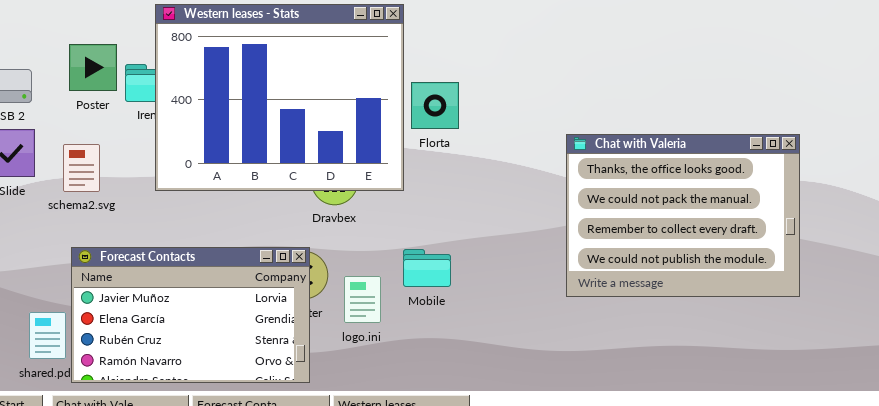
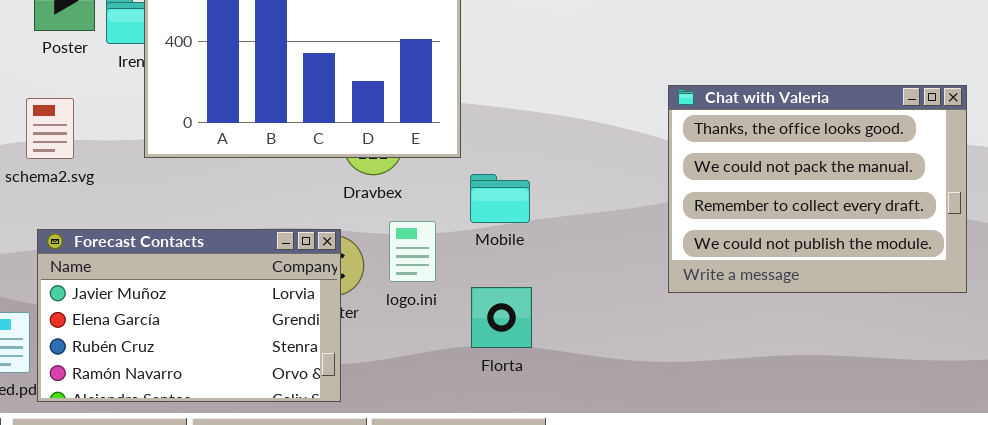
Florta: [411,82,459,129] -> [471,287,532,348], moved
Mobile: [403,249,451,287] -> [470,174,530,223], moved
logo.ini: [344,276,381,323] -> [389,221,436,282], moved

